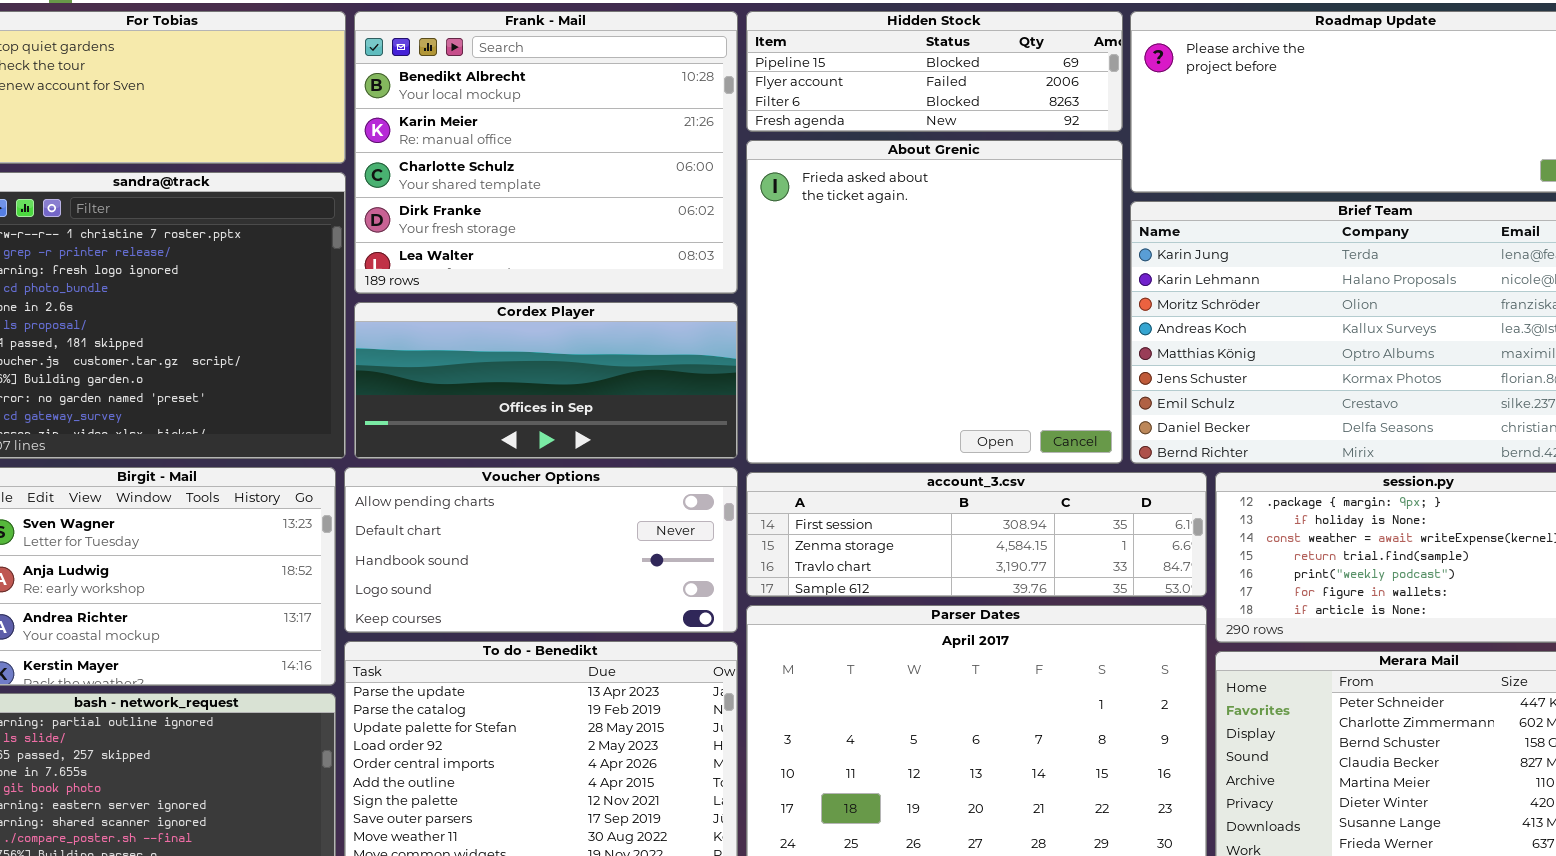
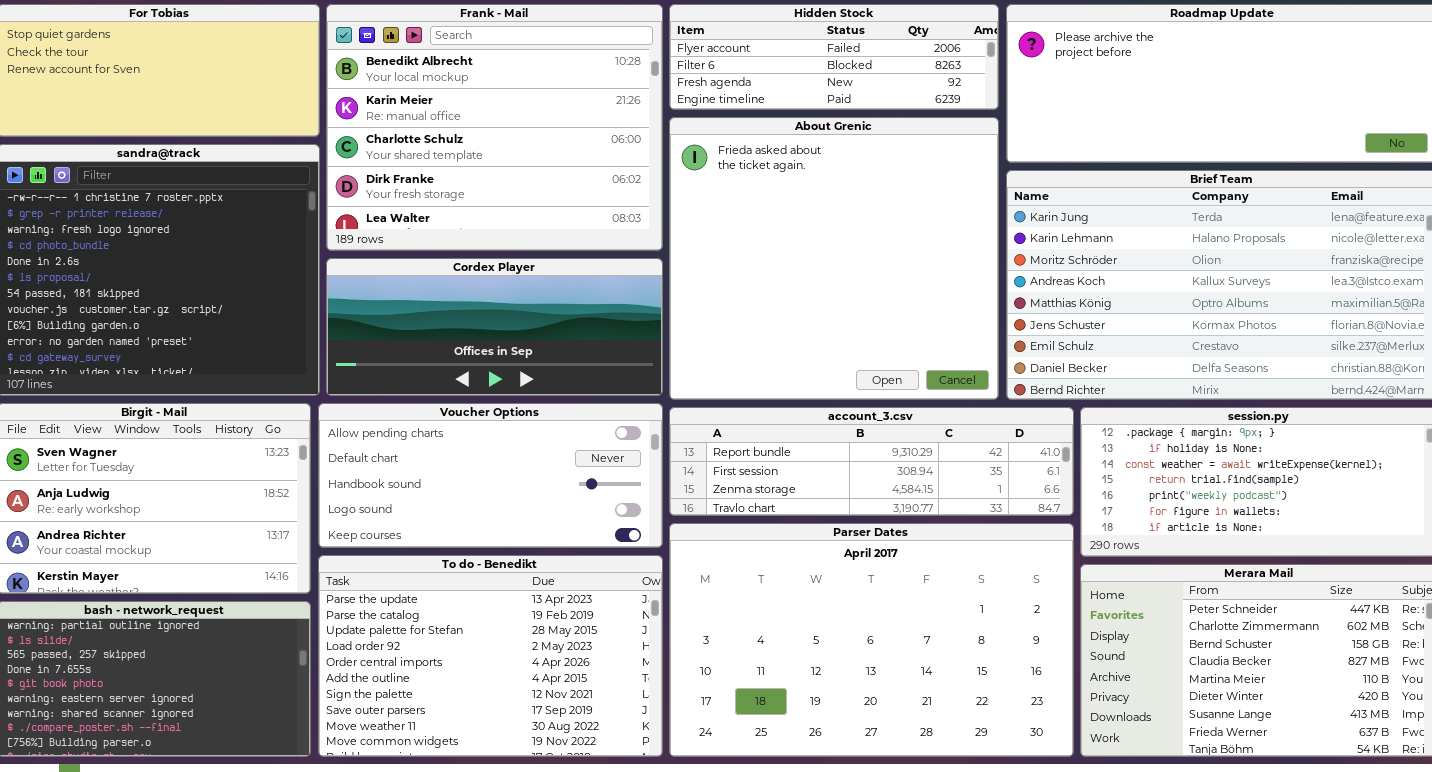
Hidden Stock: [746,11,1123,132] -> [669,4,999,110], scrolled down 1 row
account_3.csv: [746,472,1207,597] -> [669,407,1074,516], scrolled up 1 row

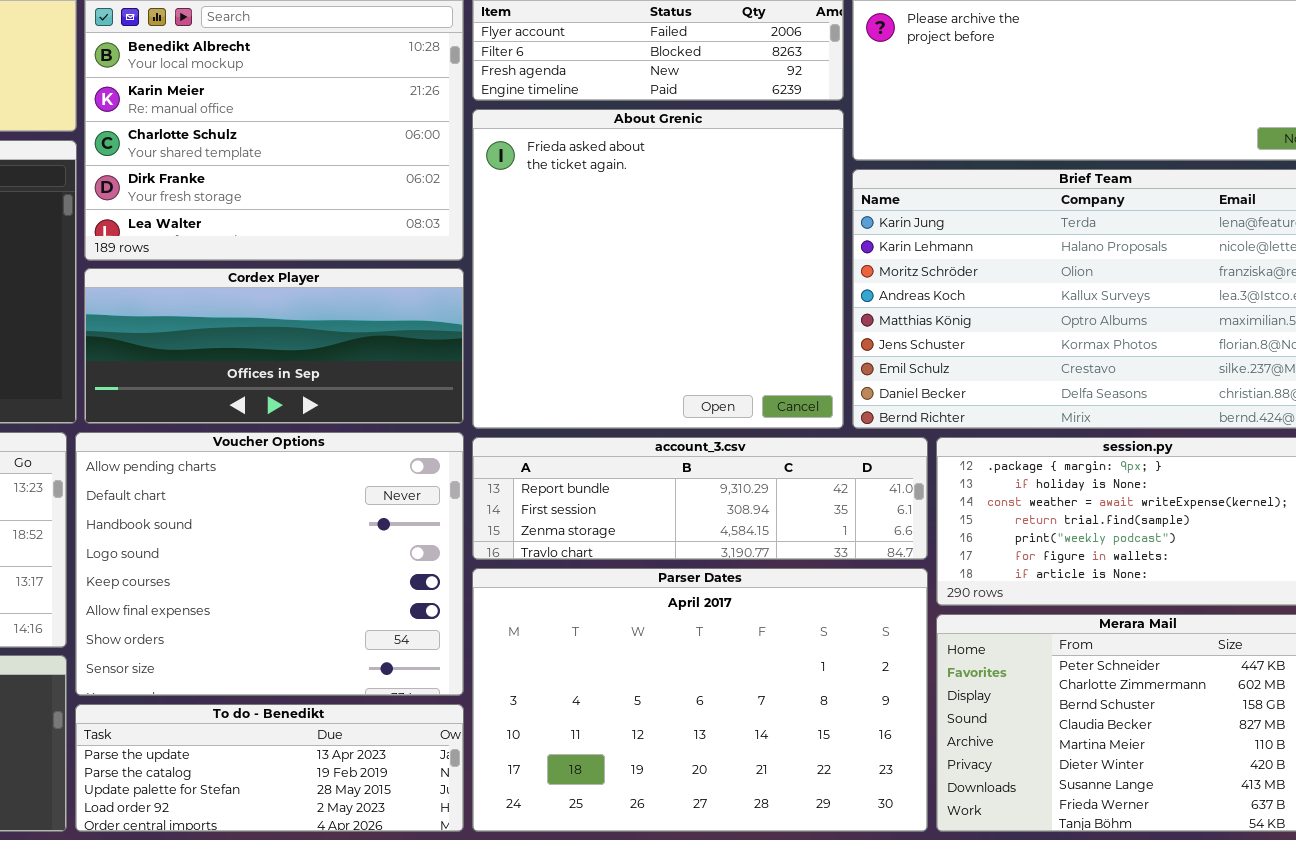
Voucher Options: [318,403,663,548] -> [75,432,464,696], resized
To do - Benedikt: [318,555,663,757] -> [75,704,464,832], resized

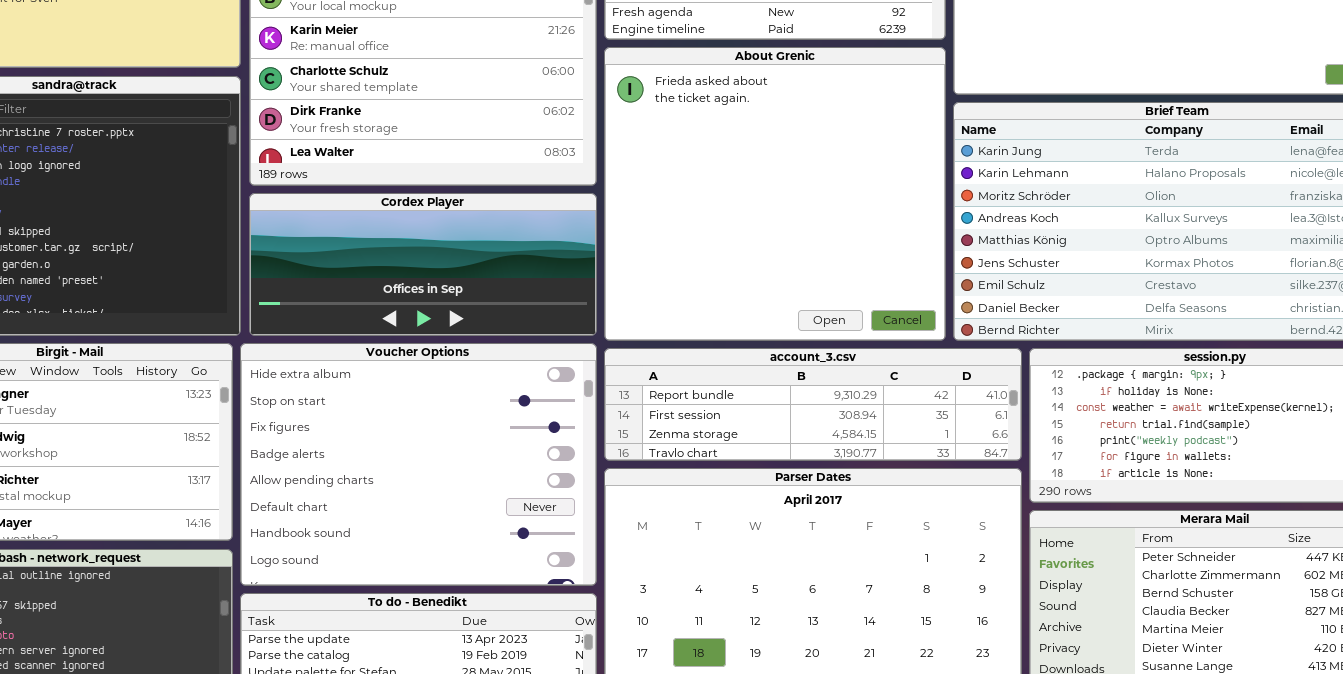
Voucher Options: [75,432,464,696] -> [240,343,597,586], scrolled up 4 rows

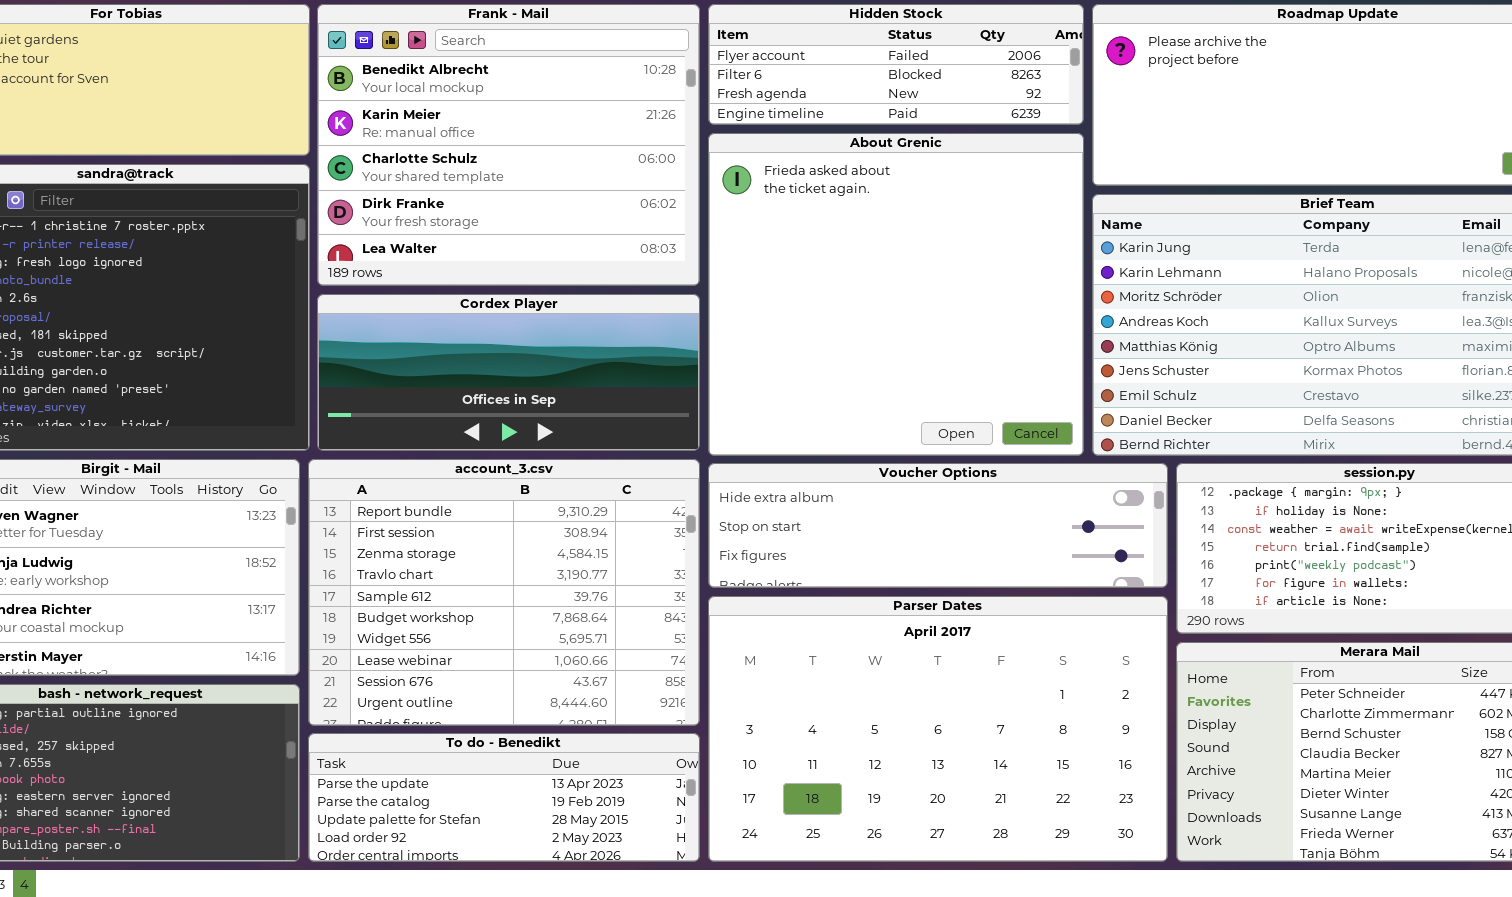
Voucher Options: [240,343,597,586] -> [708,463,1168,588], moved, resized
account_3.csv: [604,348,1022,461] -> [308,459,700,726], moved, resized

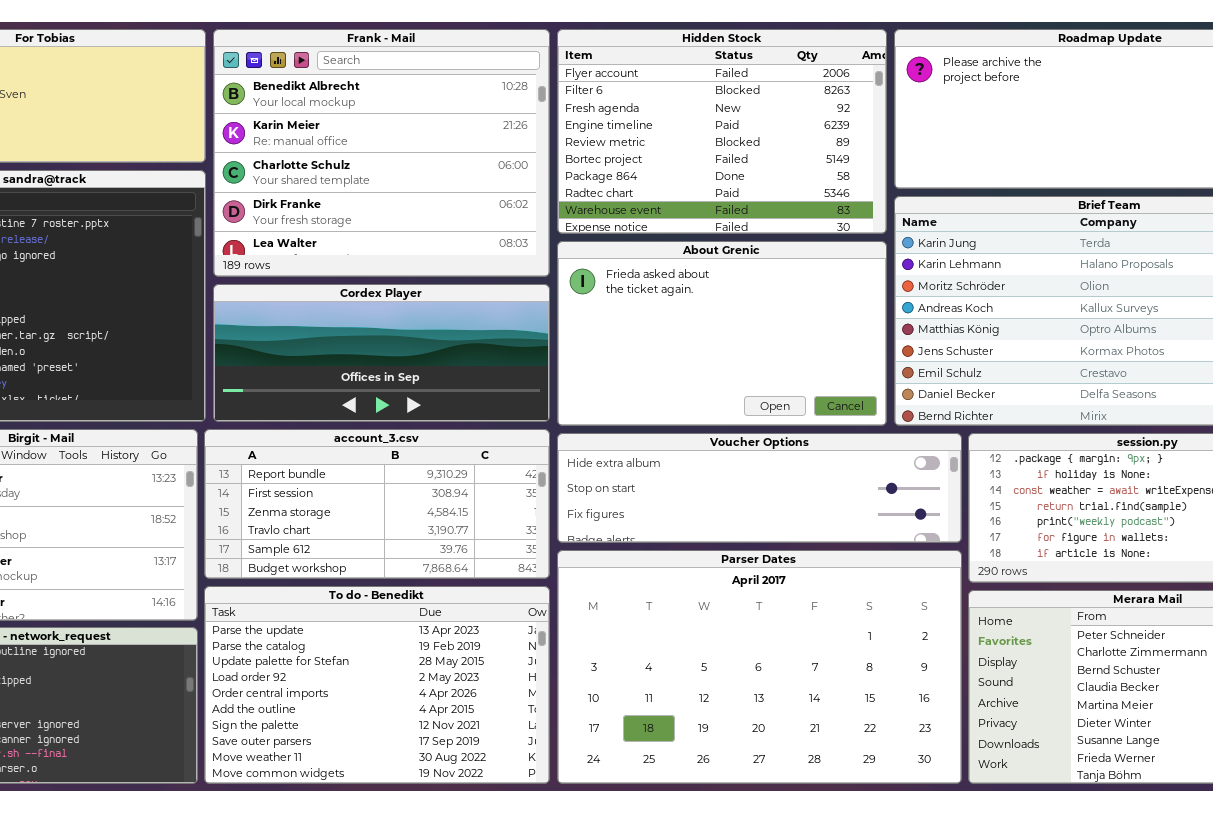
Hidden Stock: [708,4,1084,125] -> [557,29,887,234], resized
About Grenic: [708,133,1084,456] -> [557,241,887,426], resized
account_3.csv: [308,459,700,726] -> [204,429,550,579], resized
To do - Benedikt: [308,733,700,862] -> [204,586,550,784], resized

